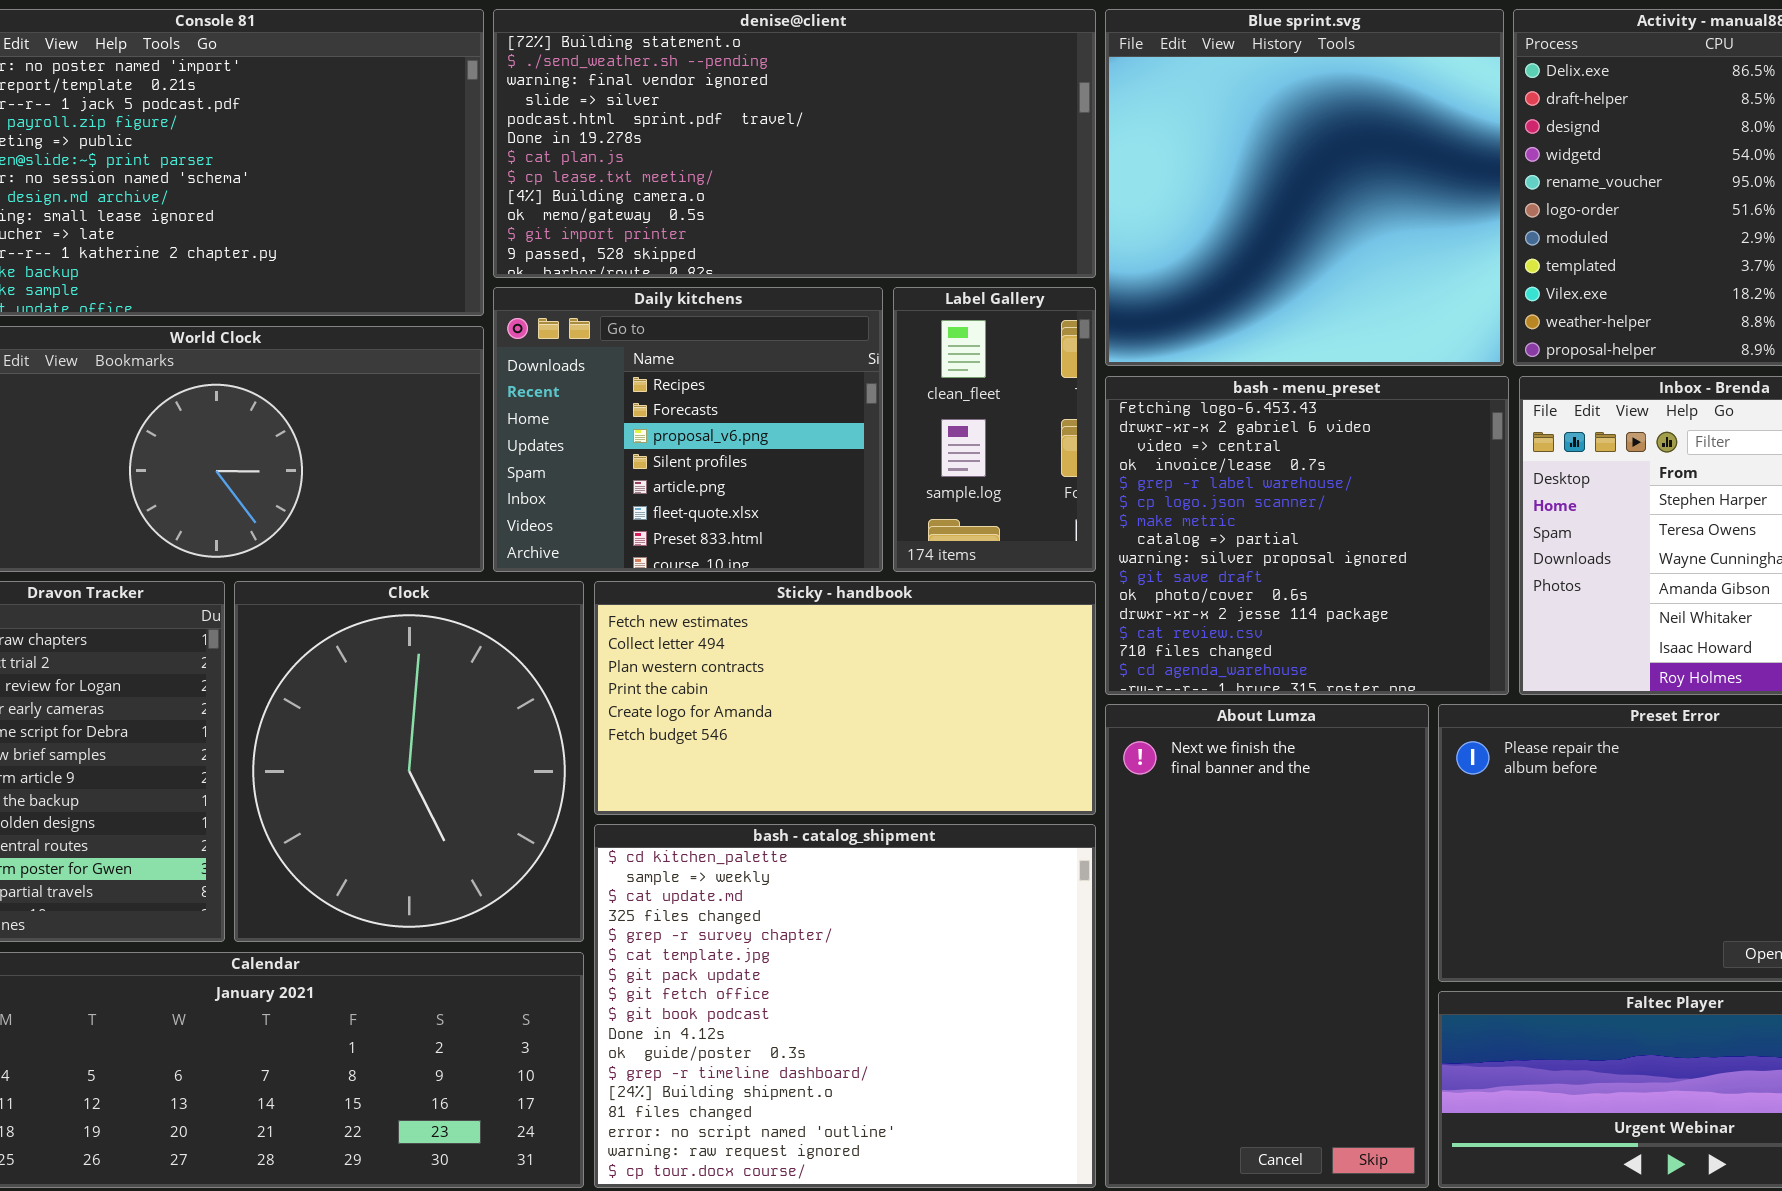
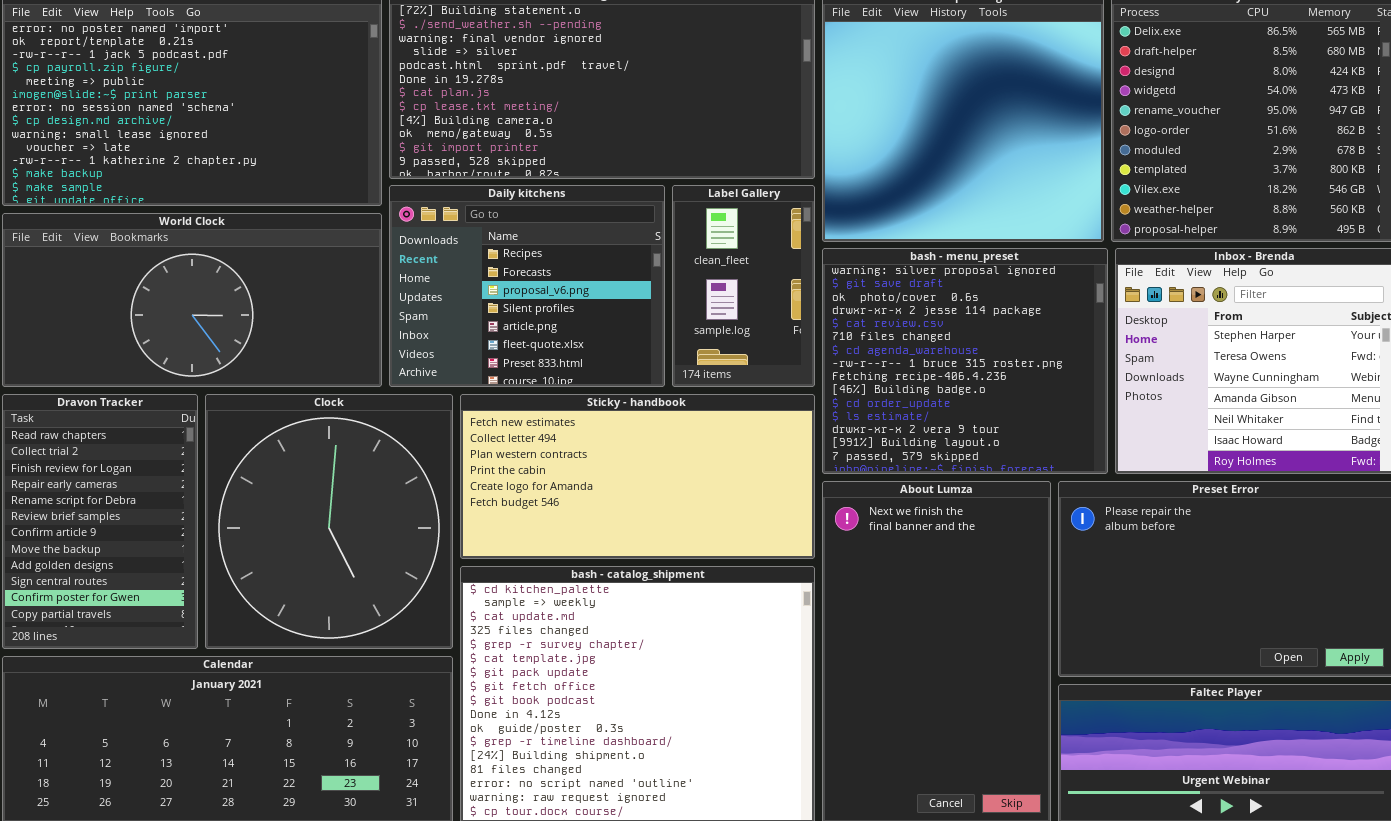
bash - menu_preset: [1105,376,1509,695] -> [822,248,1108,474], scrolled down 8 rows

